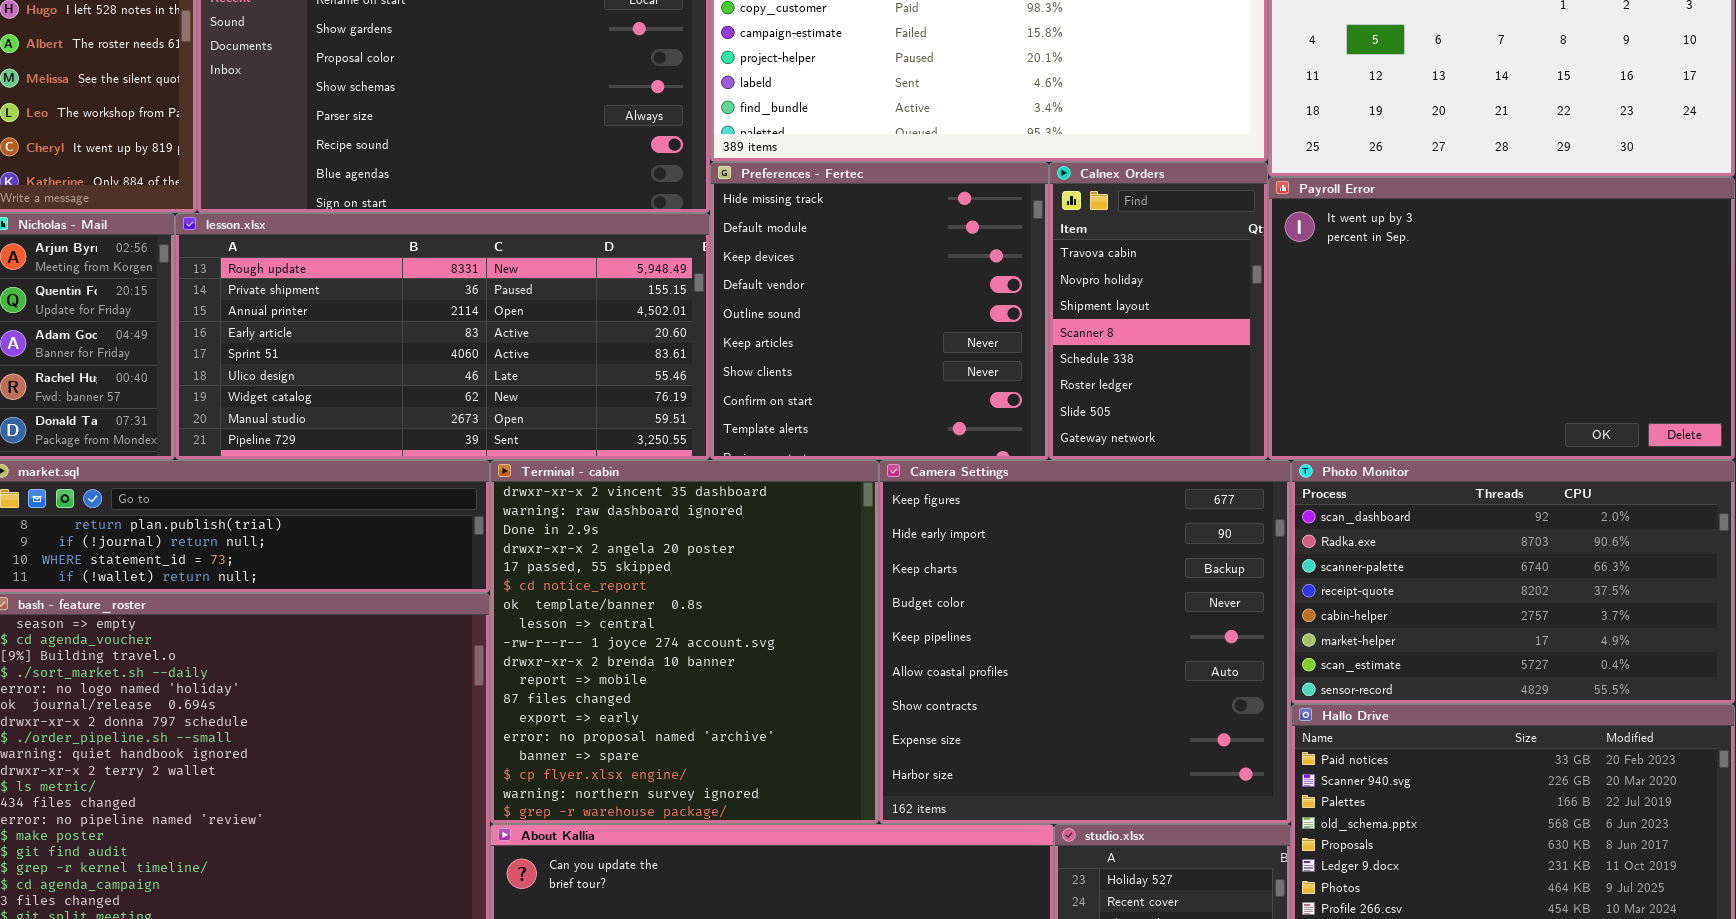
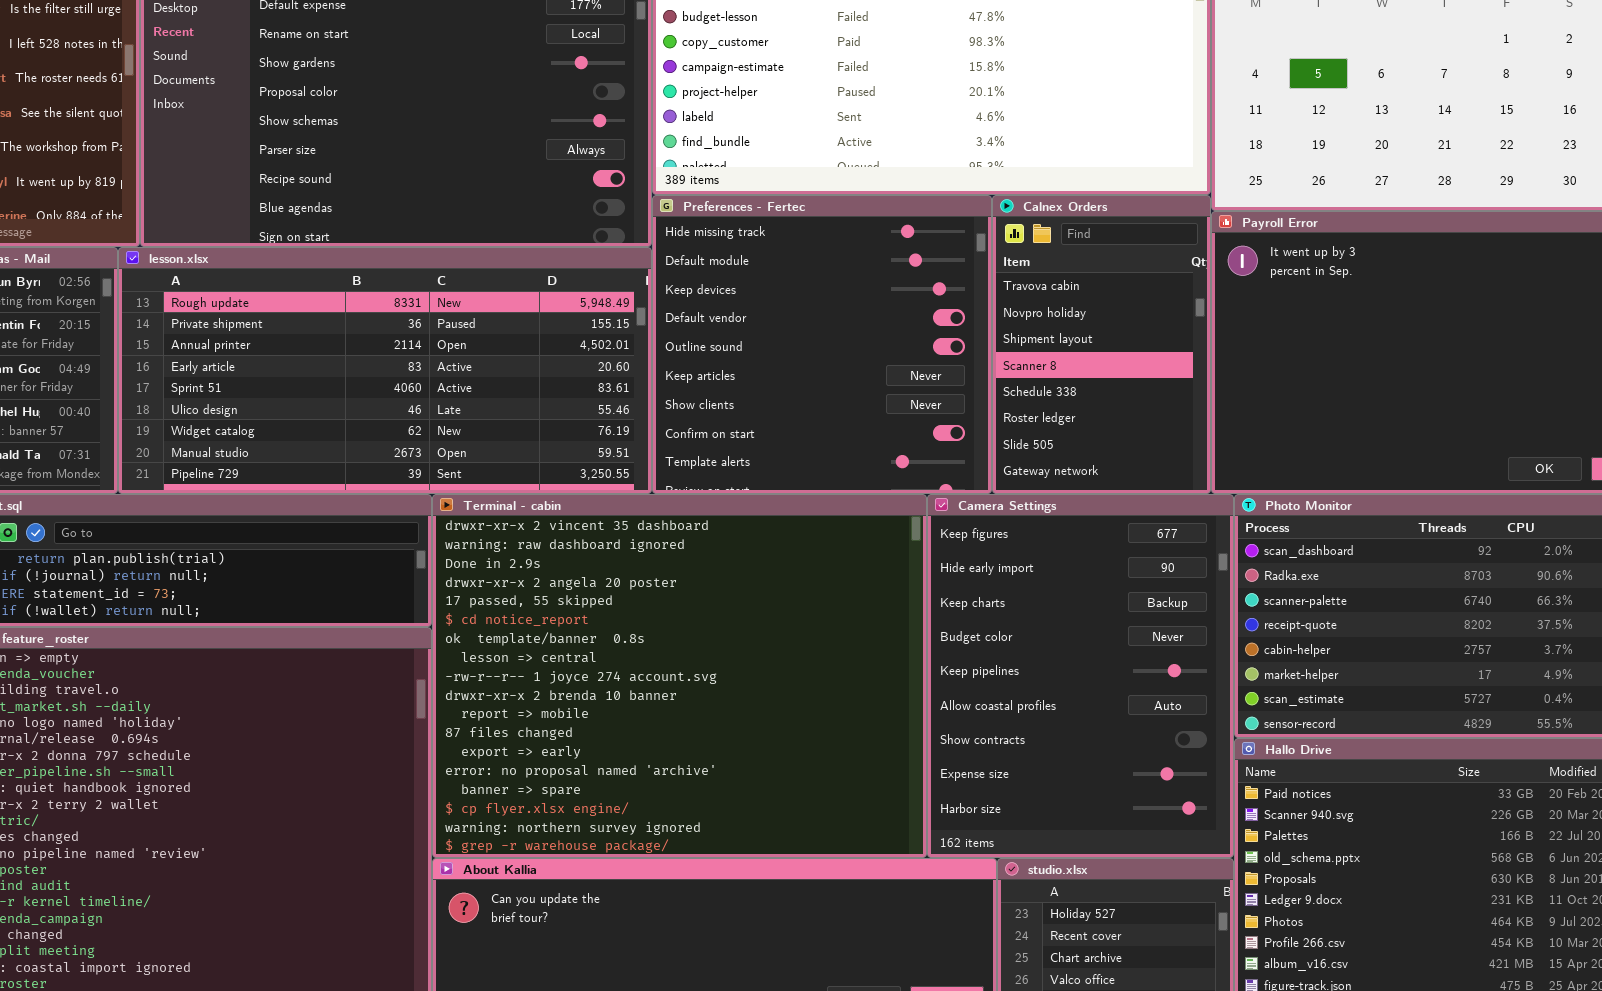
Terminal - cabin: [490,460,879,824] -> [432,494,927,858], resized
Camera Settings: [879,460,1291,824] -> [927,494,1234,858], resized

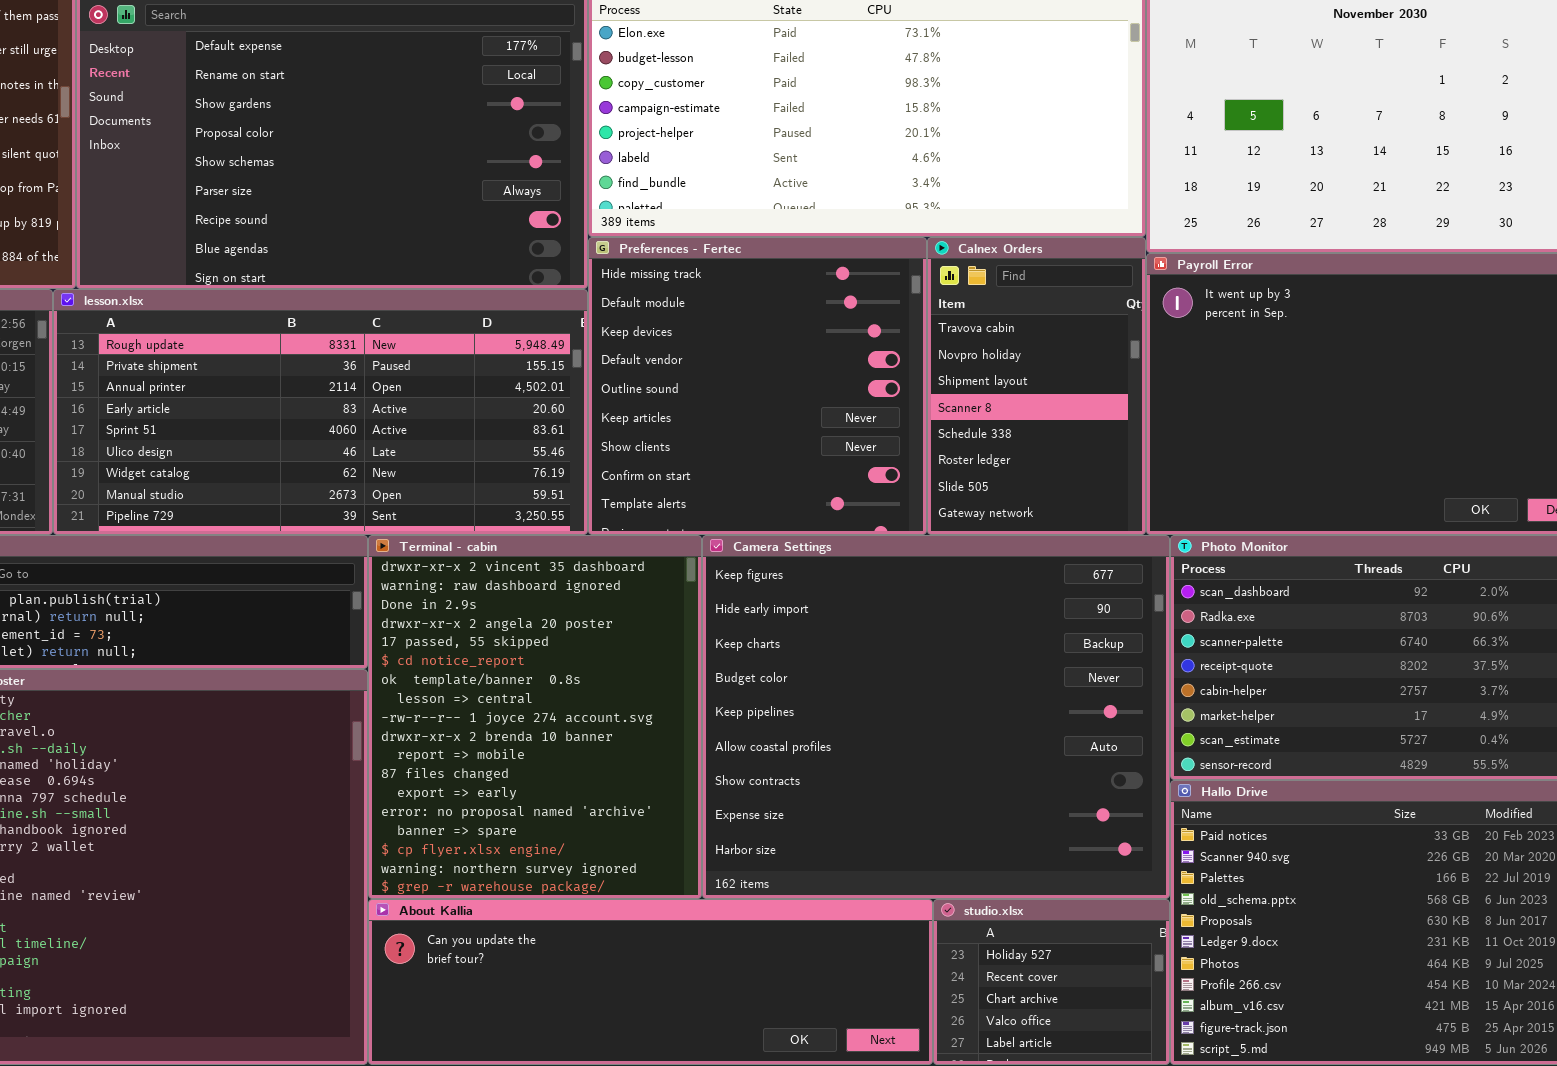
Terminal - cabin: [432,494,927,858] -> [368,535,702,899], resized
Camera Settings: [927,494,1234,858] -> [702,535,1170,899], resized

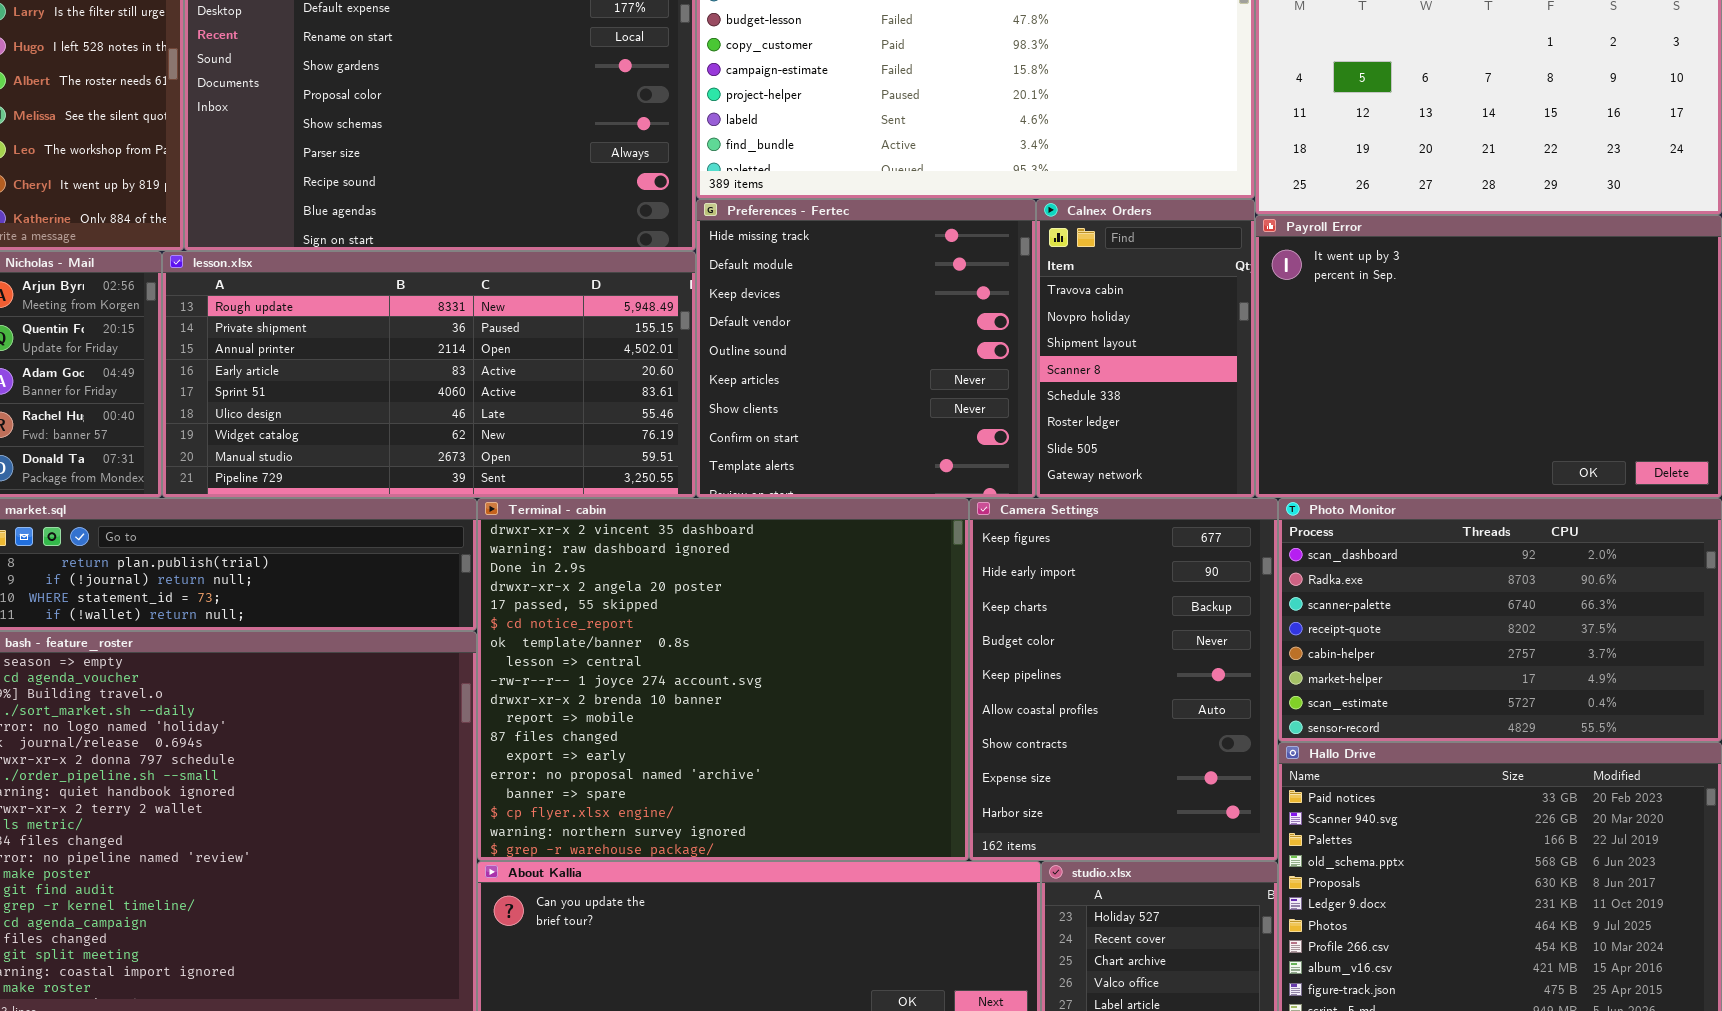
Terminal - cabin: [368,535,702,899] -> [477,498,969,861], resized
Camera Settings: [702,535,1170,899] -> [969,498,1278,861], resized

